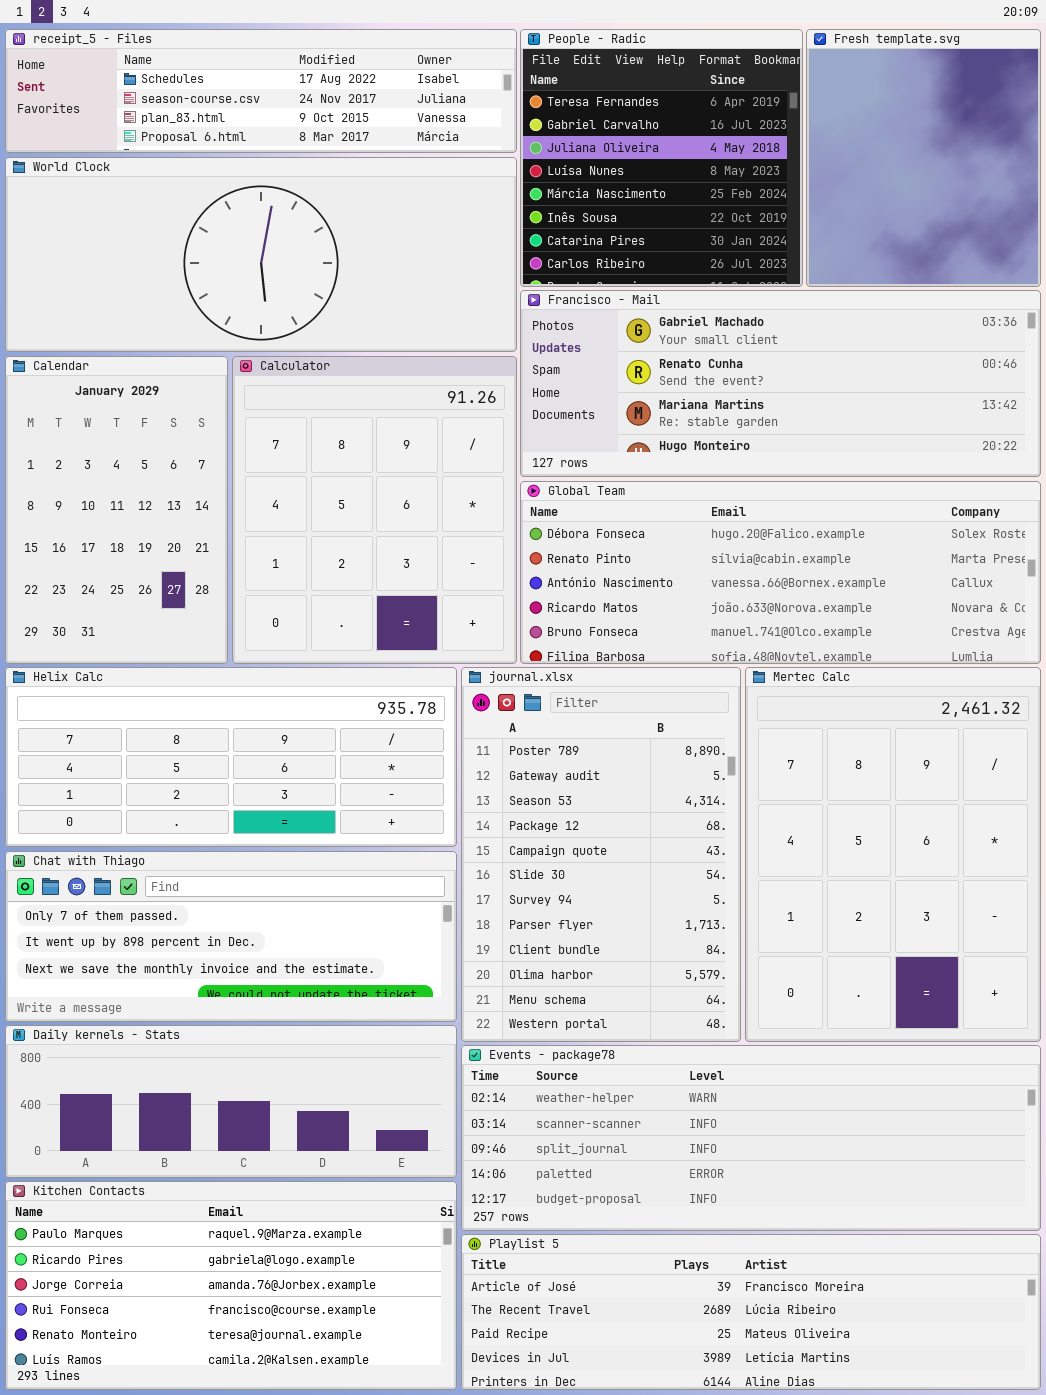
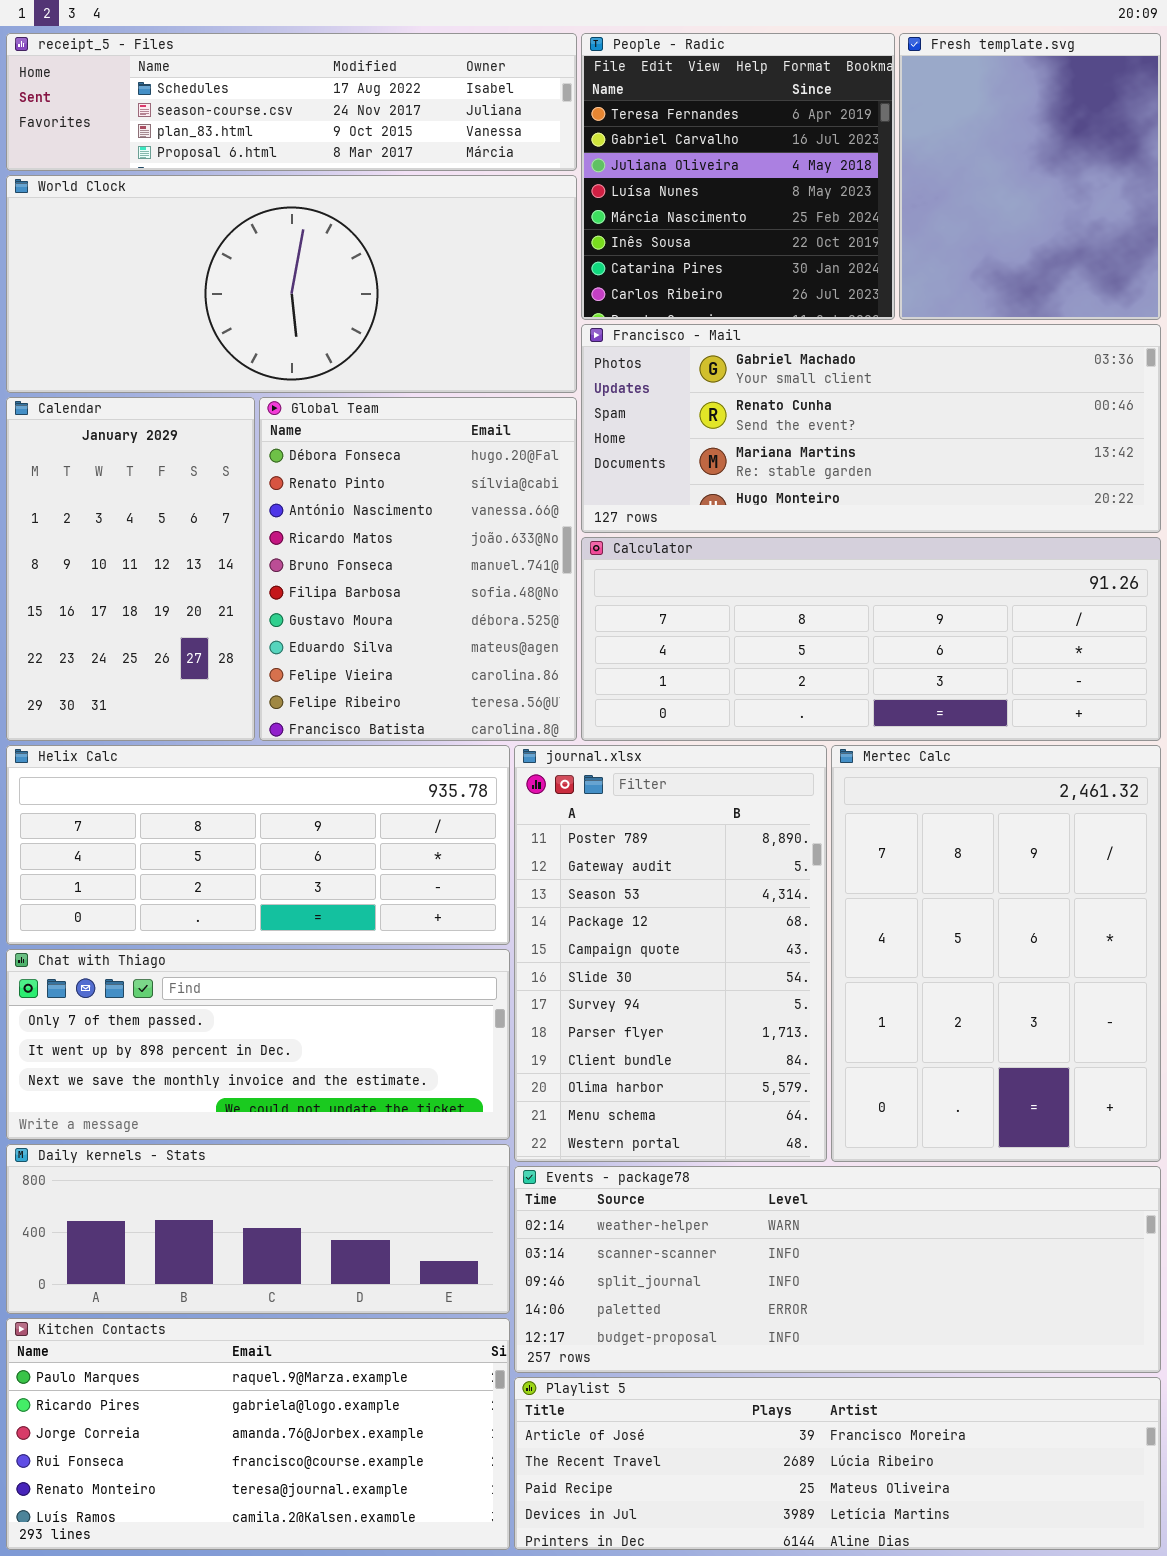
Calculator: [232,356,517,664] -> [581,537,1161,741], moved, resized
Global Team: [520,481,1041,664] -> [259,397,577,741], moved, resized

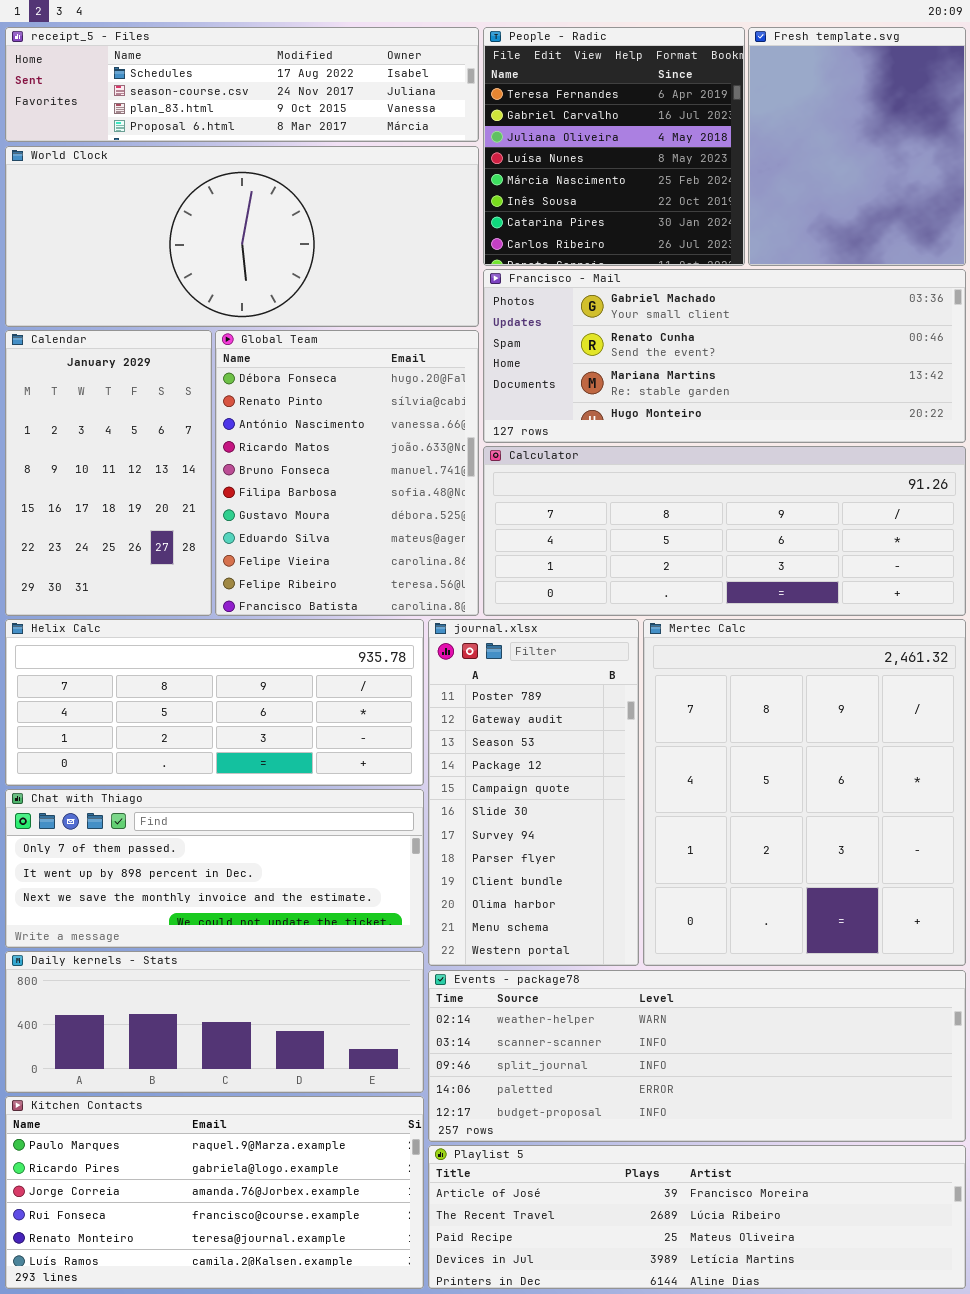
journal.xlsx: [514,745,827,1162] -> [428,619,639,966], resized
Mertec Calc: [831,745,1161,1162] -> [643,619,966,966], resized

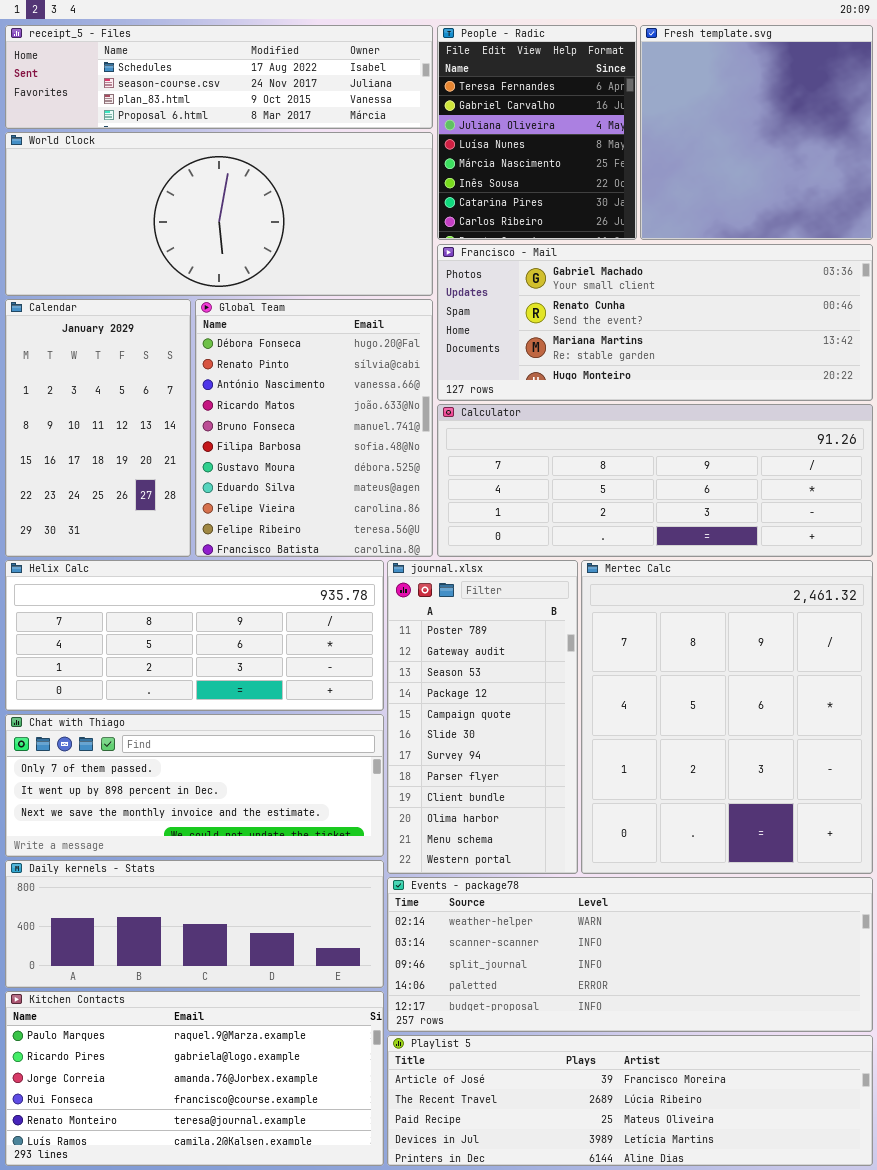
People - Radic: [483,27,745,266] -> [437,25,637,240], resized
Fresh template.svg: [748,27,966,266] -> [640,25,873,240], resized

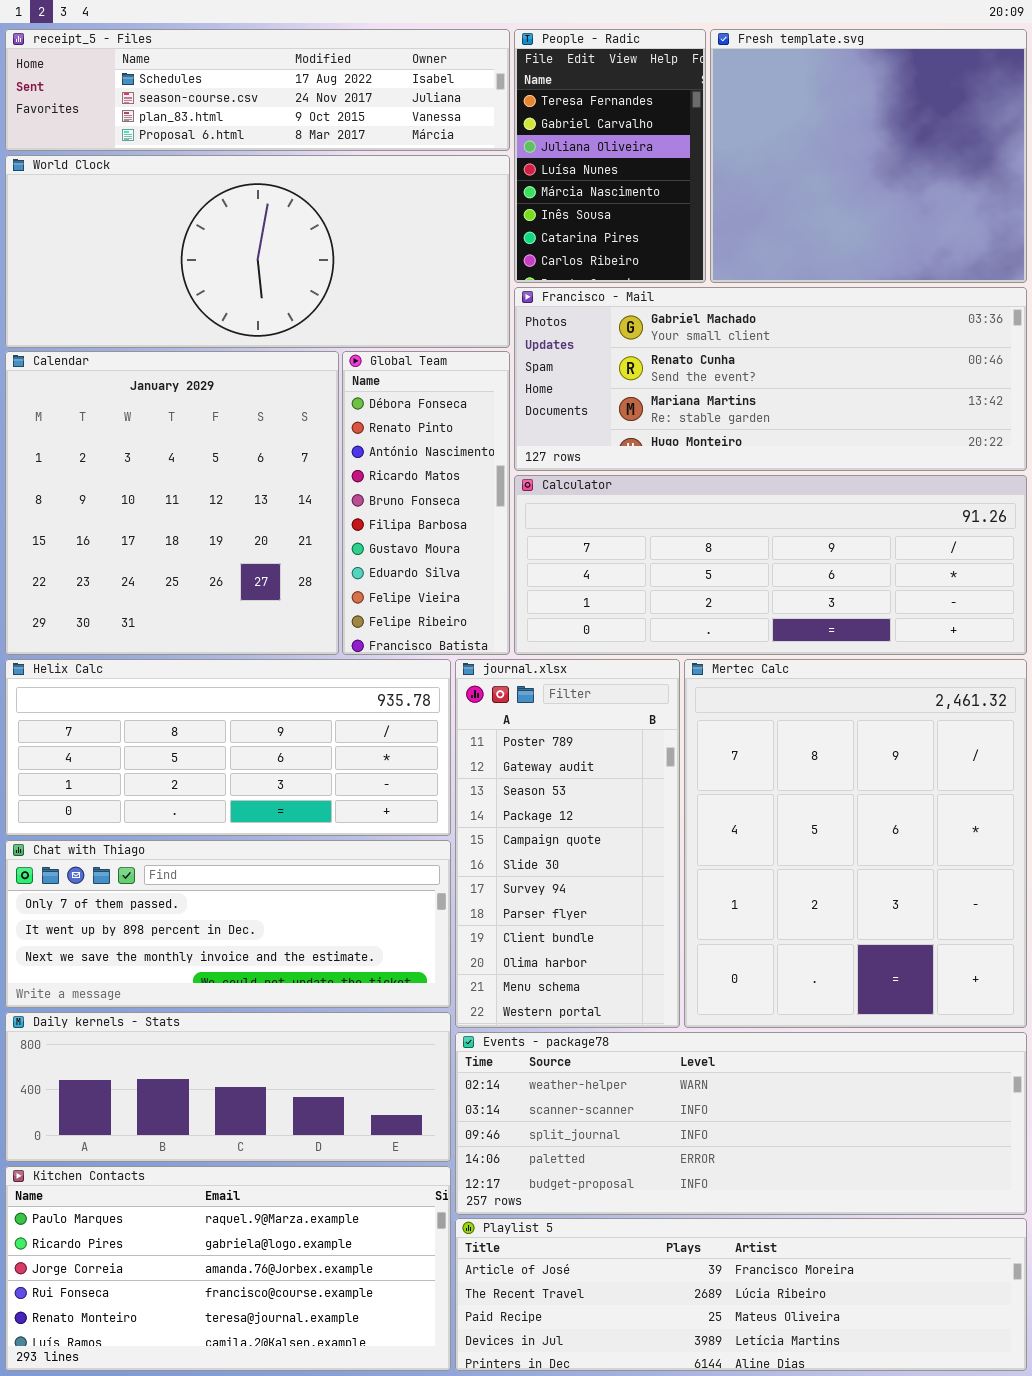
People - Radic: [437,25,637,240] -> [514,29,706,283], resized
Fresh template.svg: [640,25,873,240] -> [710,29,1027,283], resized
Calendar: [5,299,191,557] -> [5,351,339,655], resized
Global Team: [195,299,433,557] -> [342,351,510,655], resized

